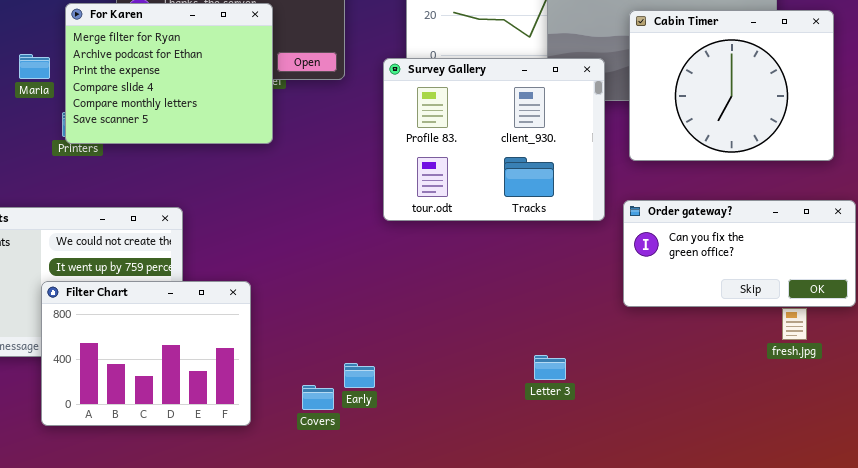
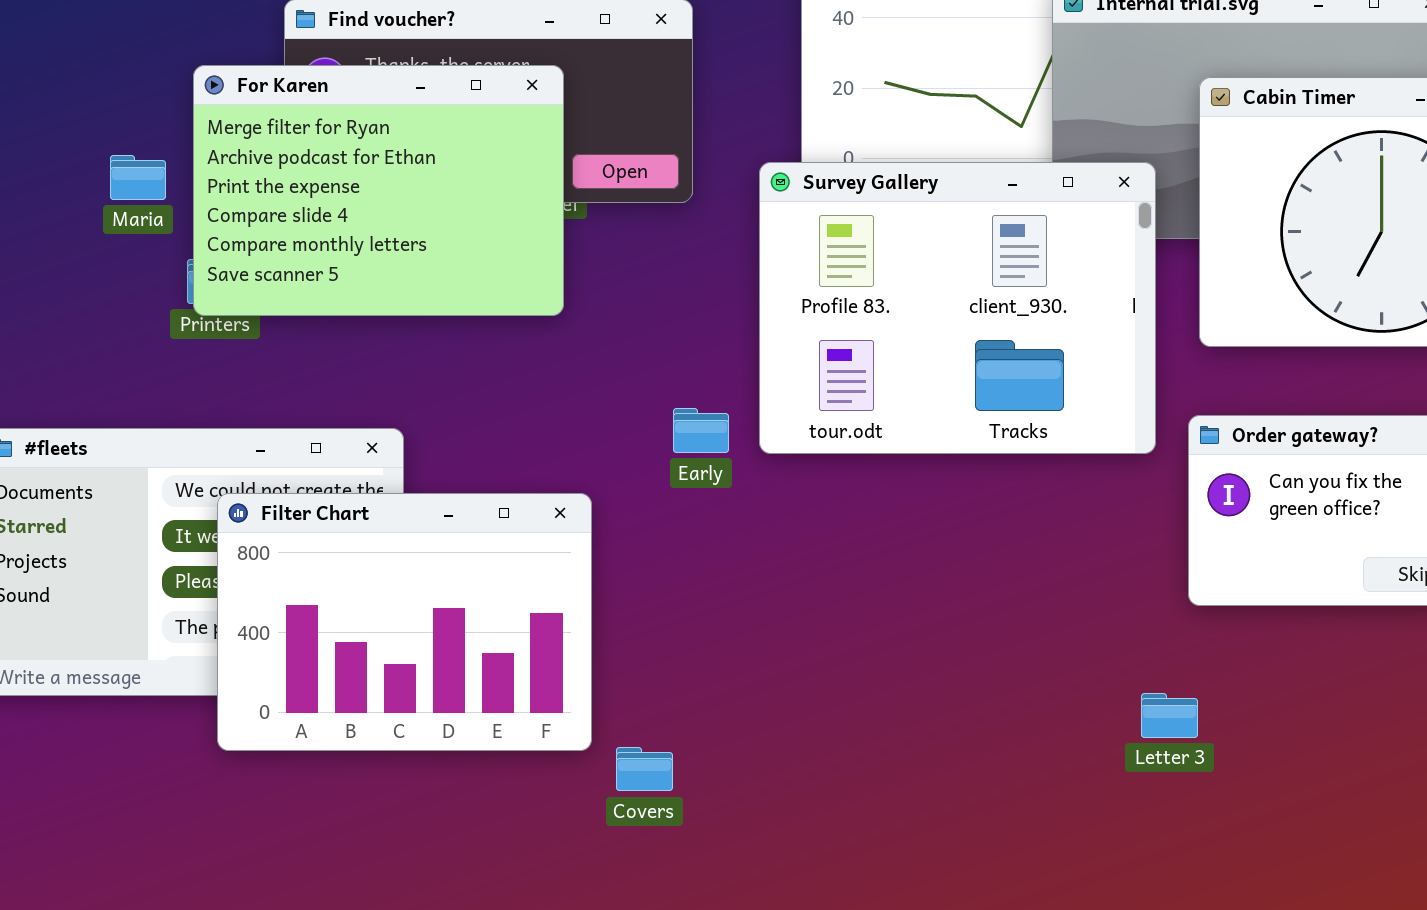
Filter Chart: [41,281,251,426] -> [217,493,592,751], moved
Letter 3: [534,355,566,380] -> [1141,693,1198,738], moved
Early: [344,363,375,388] -> [673,408,729,453], moved

